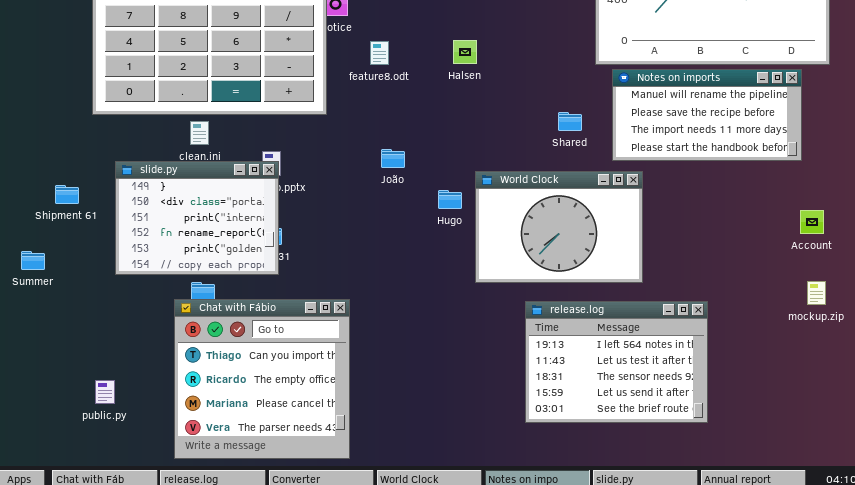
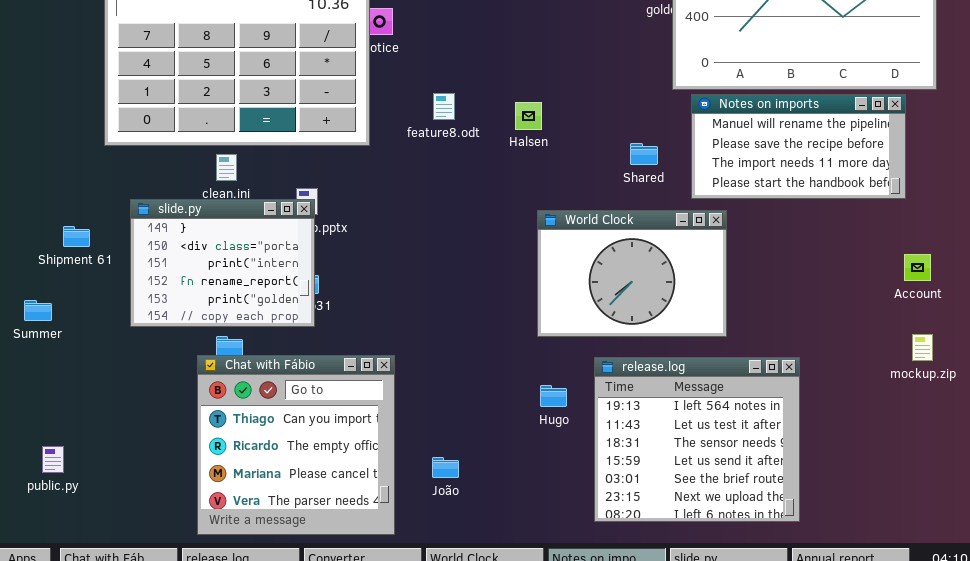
Halsen: [453,40,477,64] -> [515,102,542,130], moved
feature8.odt: [370,41,389,65] -> [433,93,455,120], moved
João: [381,149,405,168] -> [432,457,459,478], moved
Hugo: [438,190,462,209] -> [540,385,567,407], moved
release.log: [525,301,708,423] -> [594,357,800,522], resized
public.py: [95,380,115,404] -> [42,446,64,473], moved

